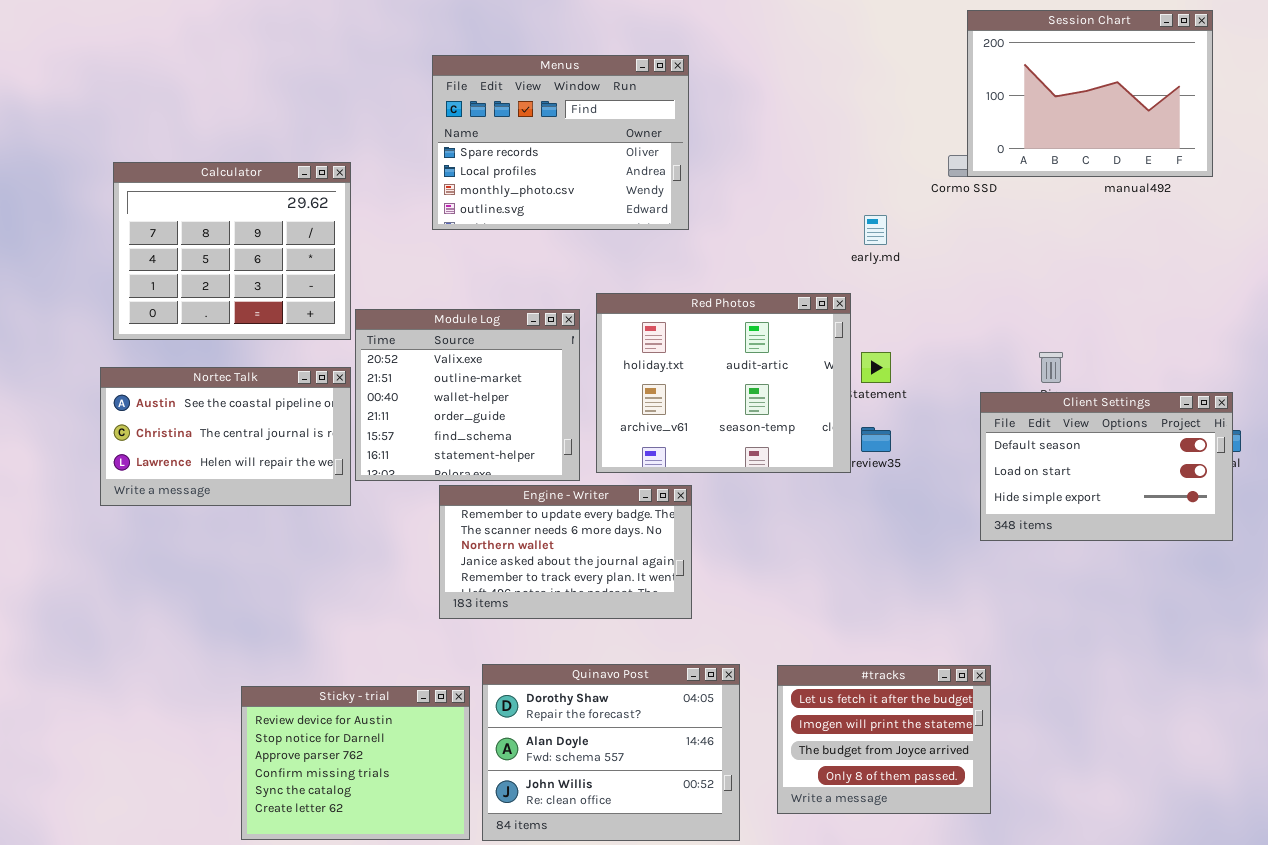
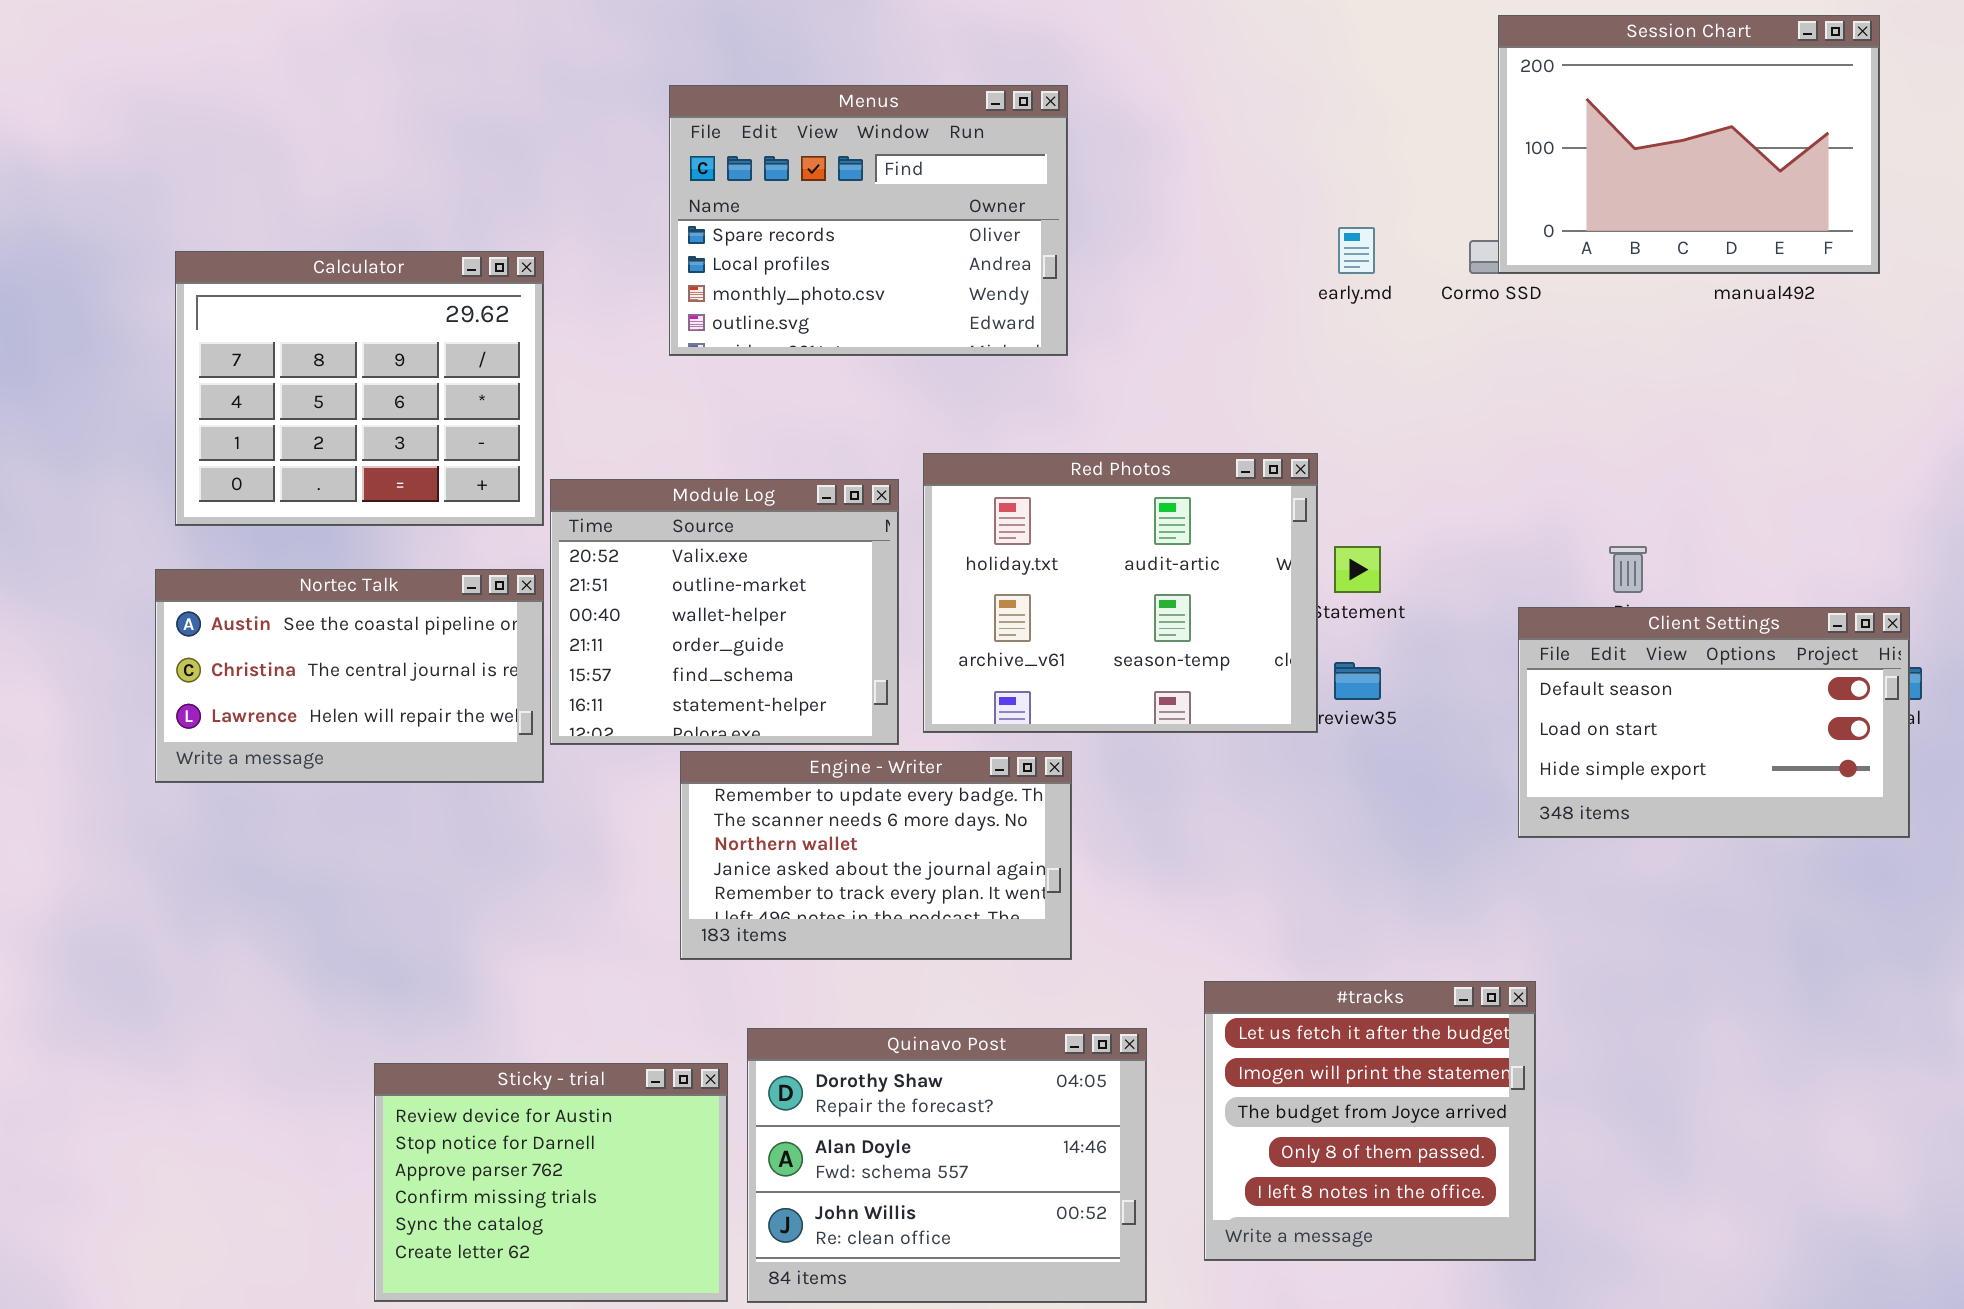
early.md: [864,215,887,245] -> [1338,227,1375,274], moved
#tracks: [777,665,991,814] -> [1204,981,1536,1261], resized

